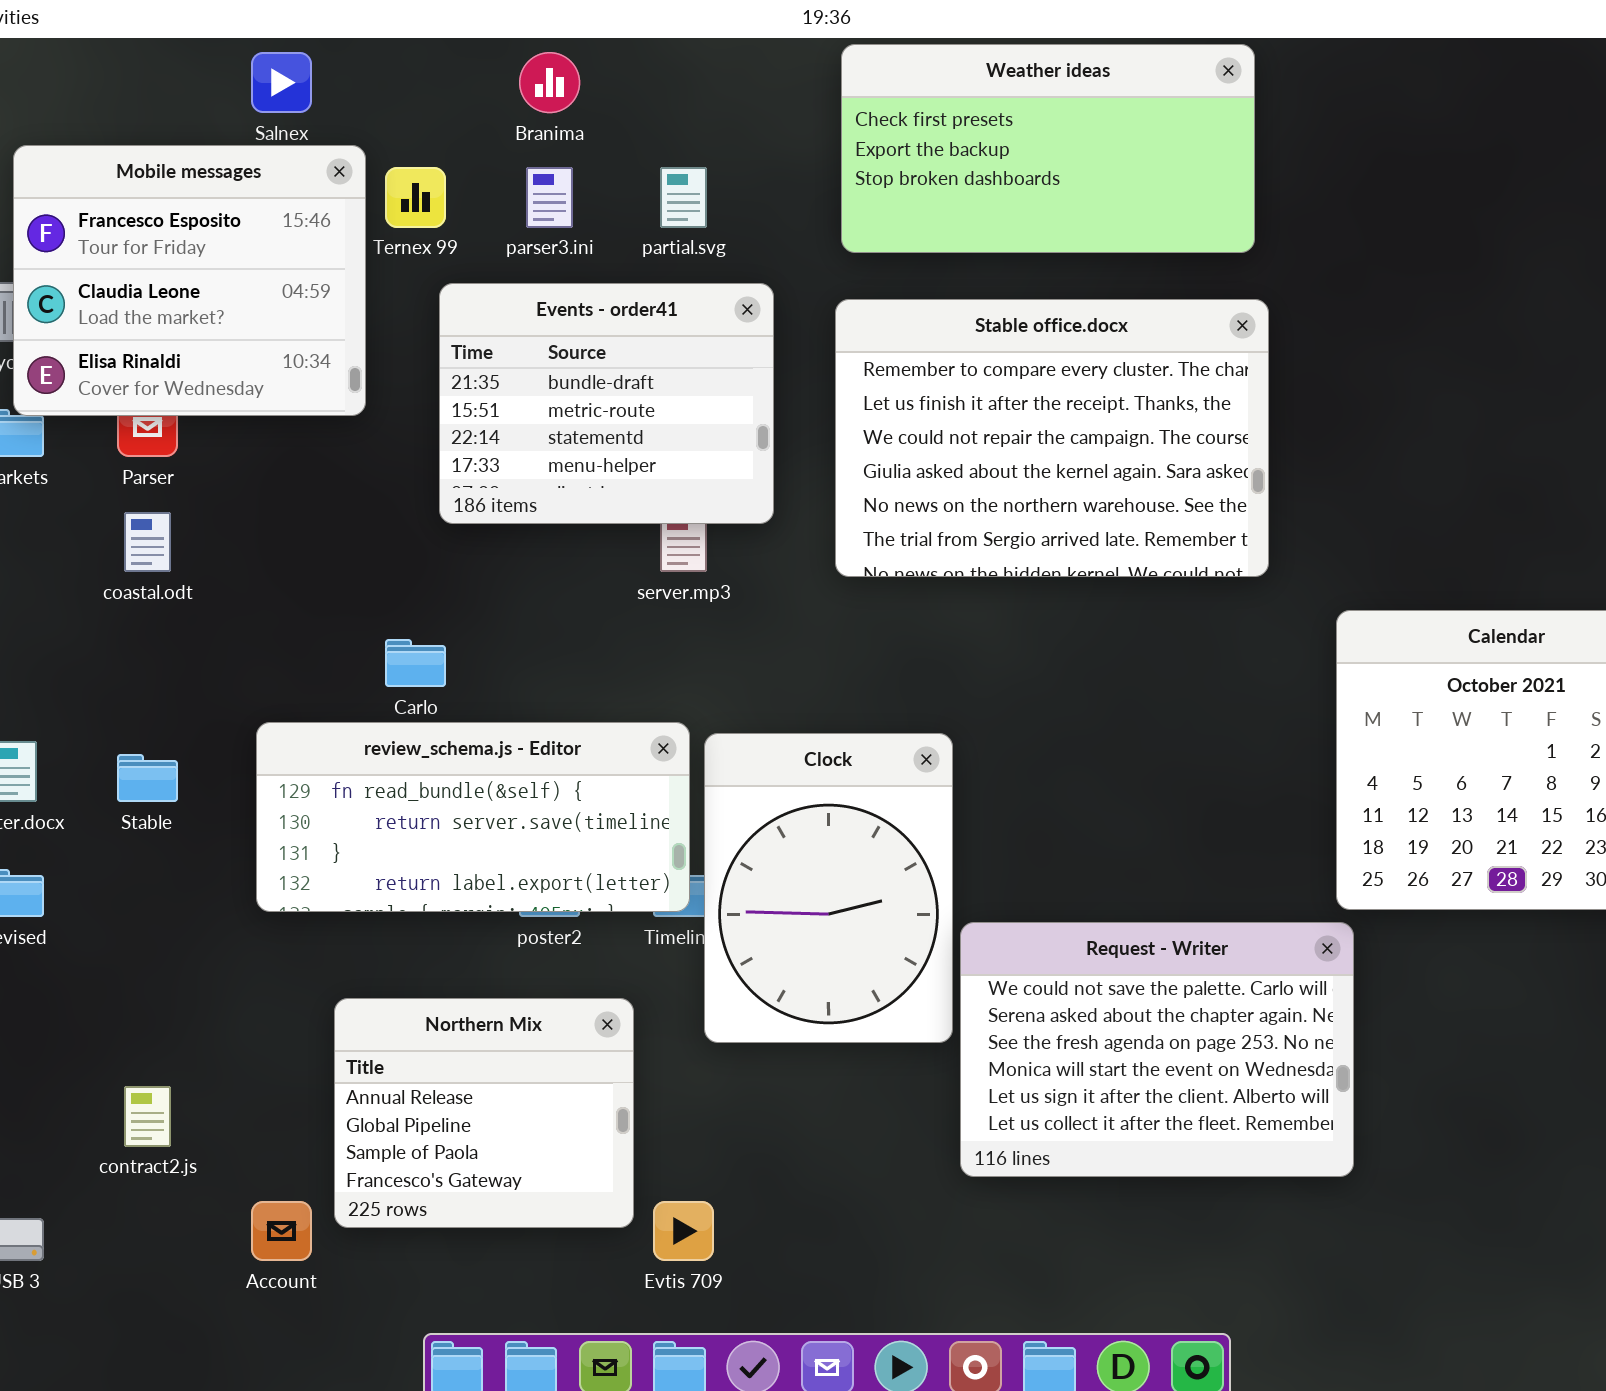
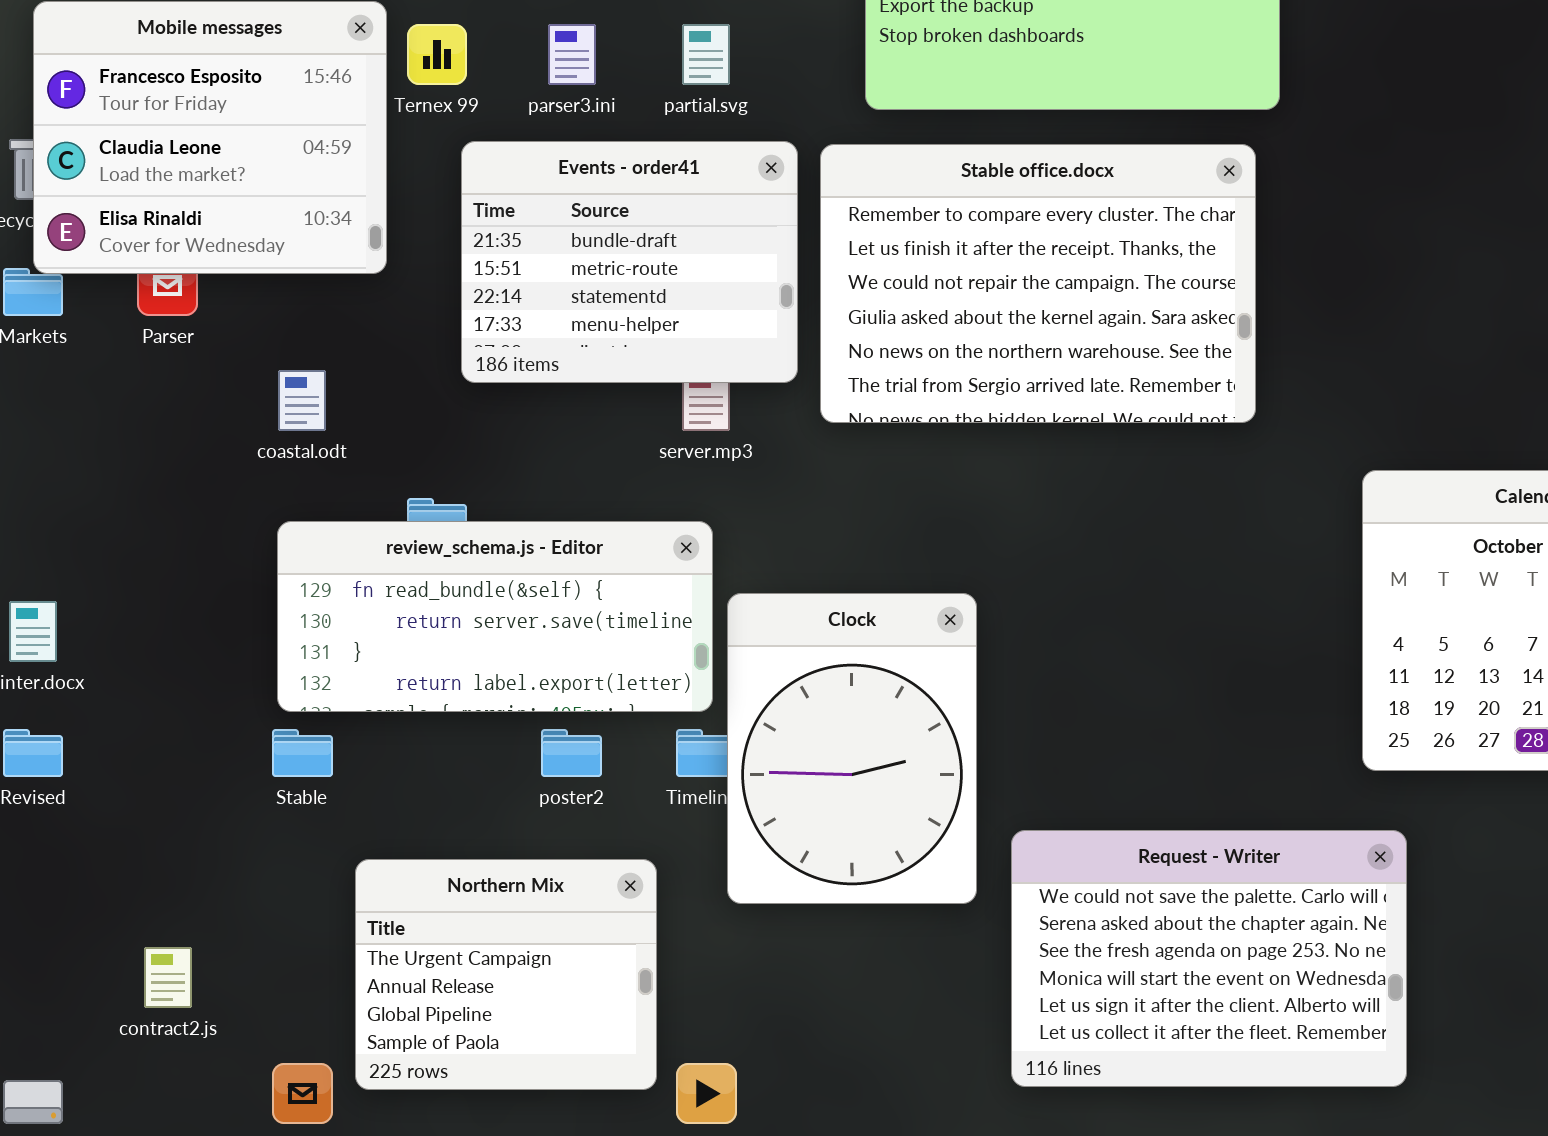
Stable office.docx: [835,299,1269,577] -> [820,144,1256,423], moved
coastal.odt: [124,512,171,572] -> [278,370,326,431], moved
review_schema.js - Editor: [256,722,690,912] -> [277,521,713,712], moved
Stable: [117,754,178,802] -> [272,729,333,777], moved
Request - Writer: [960,922,1354,1177] -> [1011,830,1407,1087], moved
Northern Mix: [334,998,634,1228] -> [355,859,657,1090], scrolled up 1 row

